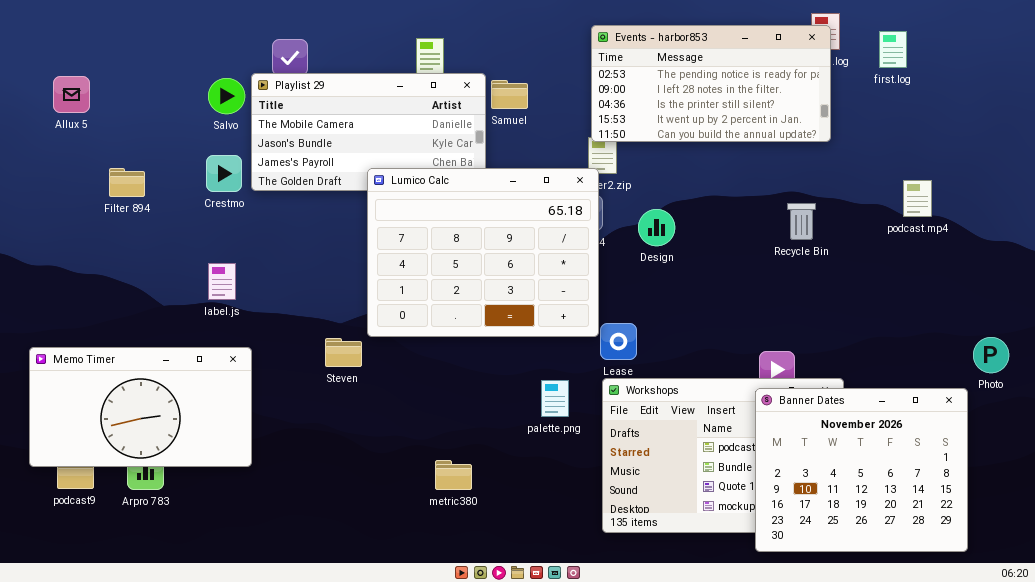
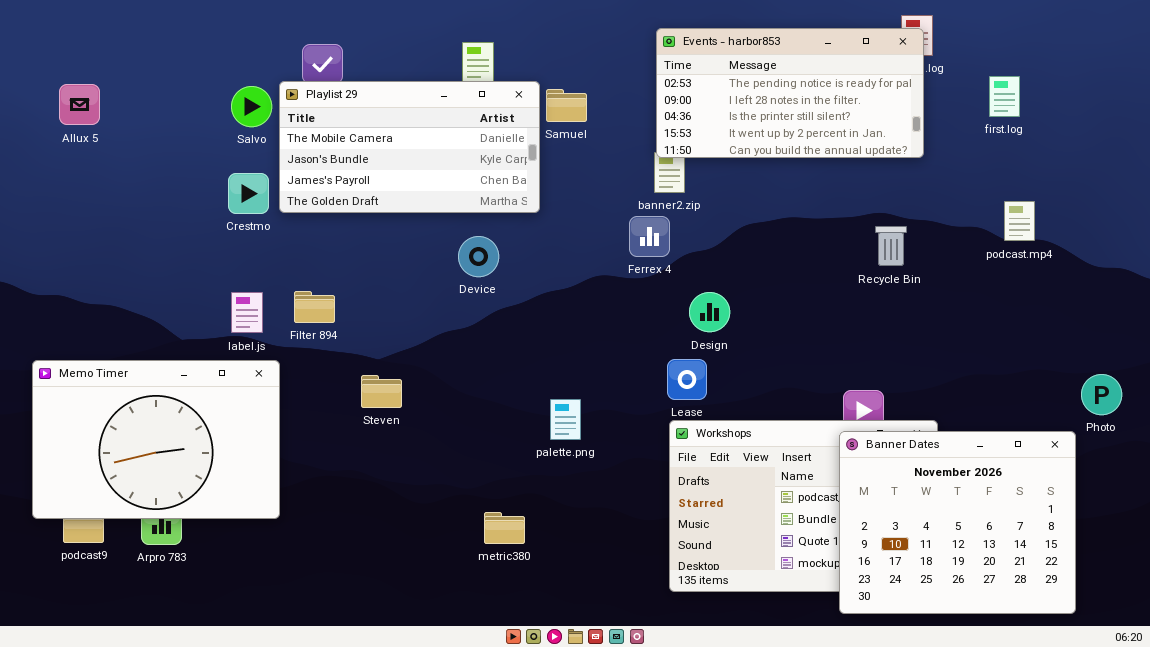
first.log: [879,31,907,68] -> [989,76,1020,117], moved
Filter 894: [109,168,145,197] -> [294,291,335,323], moved
Lumico Calc: [367,168,599,337] -> none, closed
Design: [638,209,675,246] -> [689,292,730,332], moved
Memo Timer: [29,347,252,467] -> [32,360,280,519], resized
palette.png: [541,380,569,417] -> [550,399,581,440], moved

